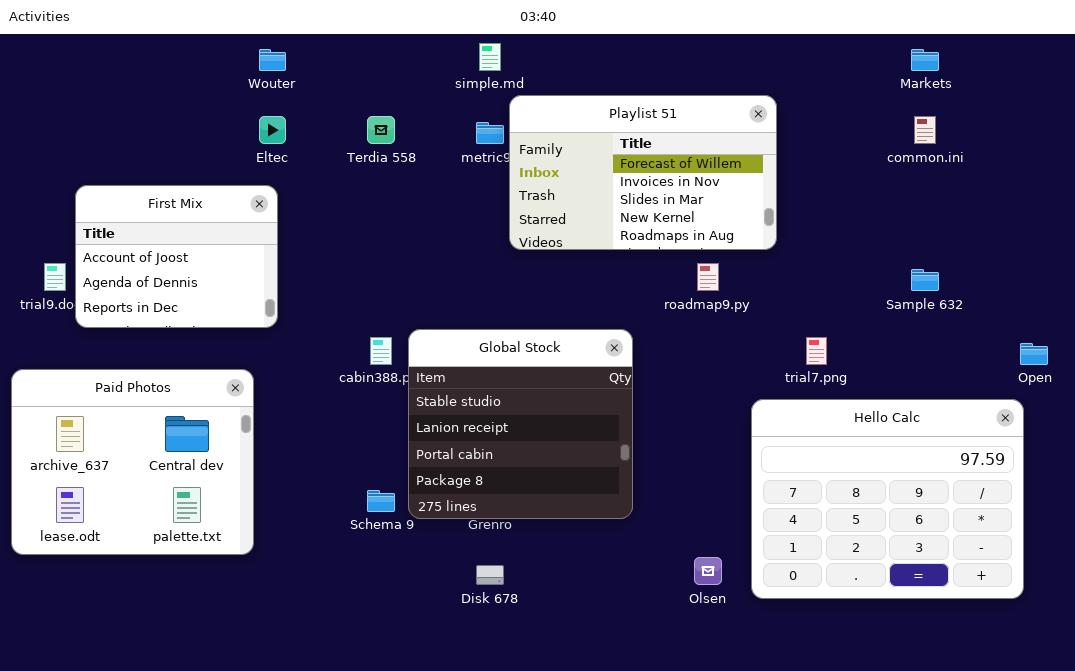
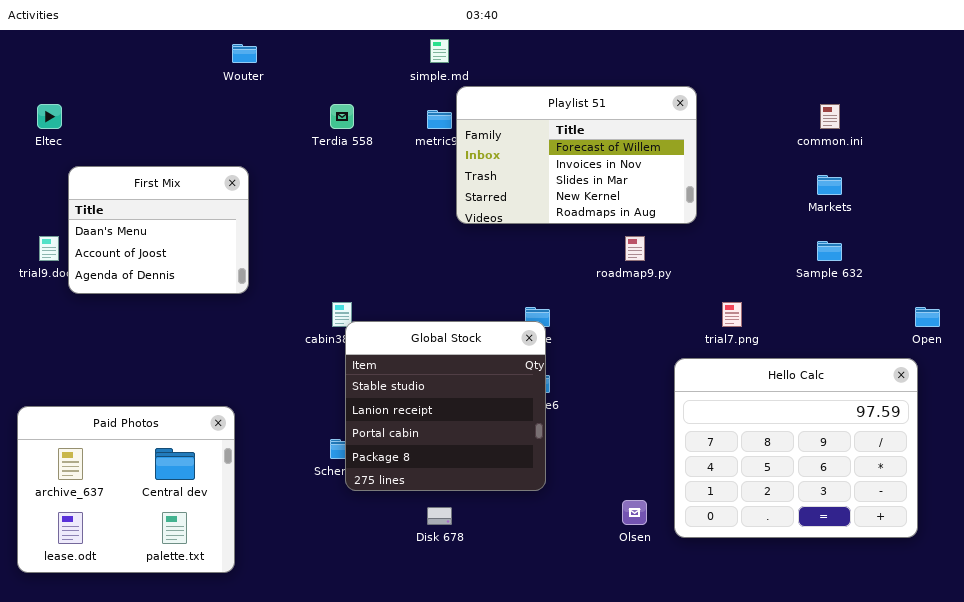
Markets: [911,49,939,71] -> [817,175,842,195], moved
Eltec: [259,116,286,144] -> [37,104,62,129], moved
First Mix: [75,185,278,328] -> [68,166,249,294], scrolled up 1 row
Global Stock: [408,329,633,519] -> [345,321,546,491], moved
Paid Photos: [11,369,254,555] -> [17,406,235,573], moved

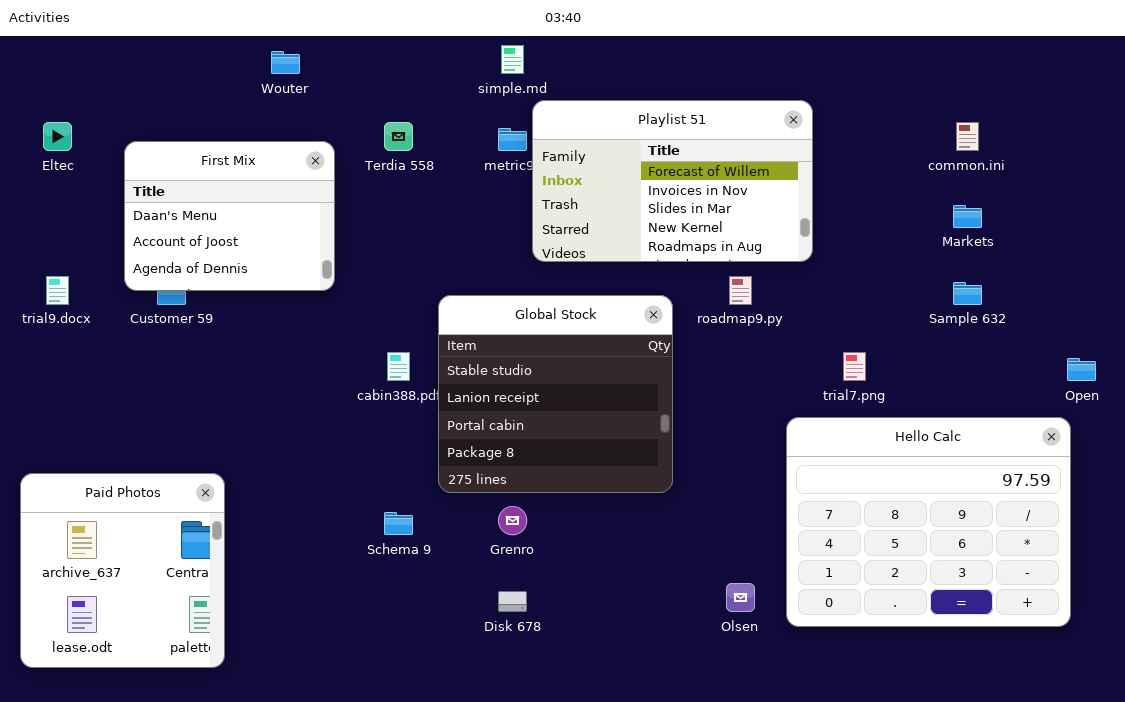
First Mix: [68,166,249,294] -> [124,141,335,291], moved
Global Stock: [345,321,546,491] -> [438,295,673,493], moved
Paid Photos: [17,406,235,573] -> [20,473,225,668], resized

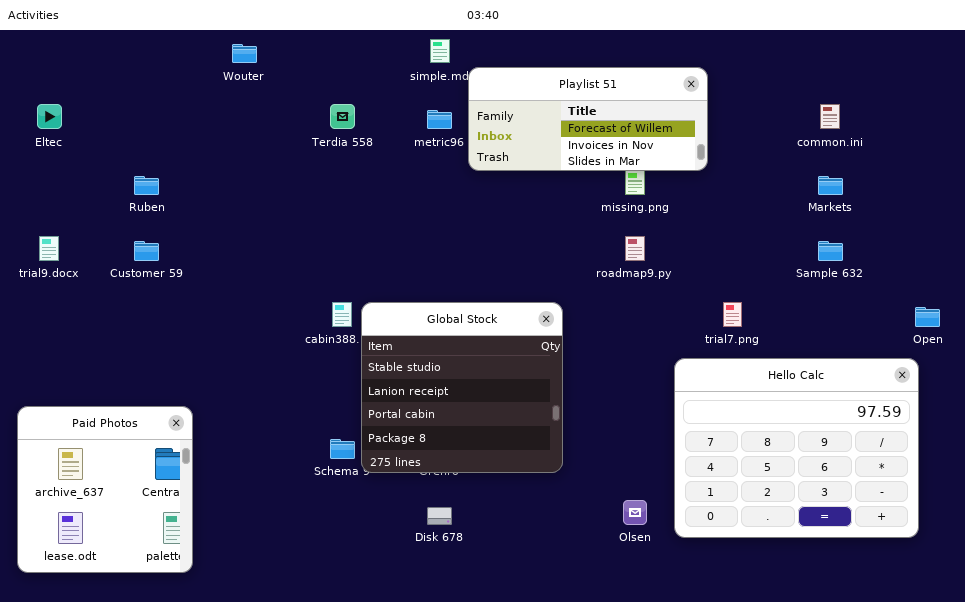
Playlist 51: [532,100,813,262] -> [468,67,708,171], moved, resized
First Mix: [124,141,335,291] -> none, closed
Global Stock: [438,295,673,493] -> [361,302,563,473], moved

